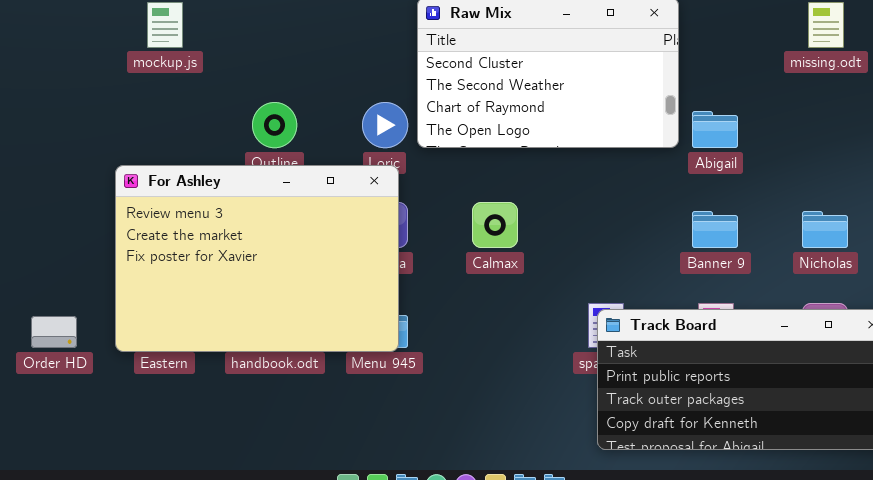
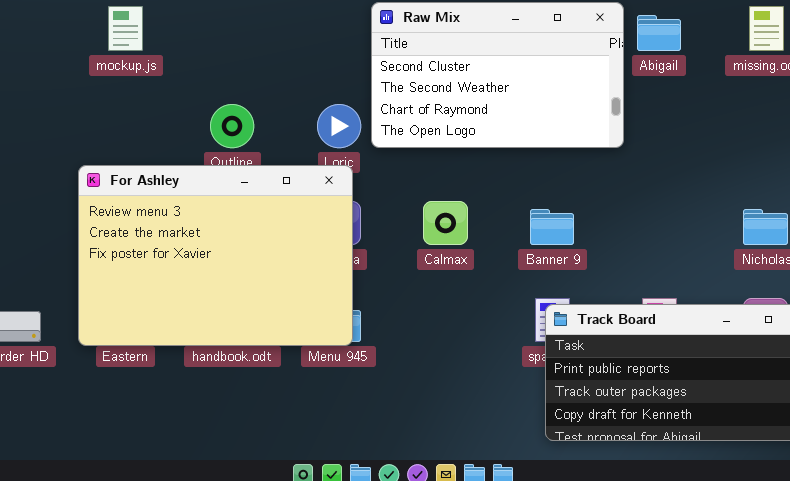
Abigail: [692,111,738,148] -> [637,15,681,51], moved
Banner 9: [692,211,738,248] -> [530,209,574,245], moved

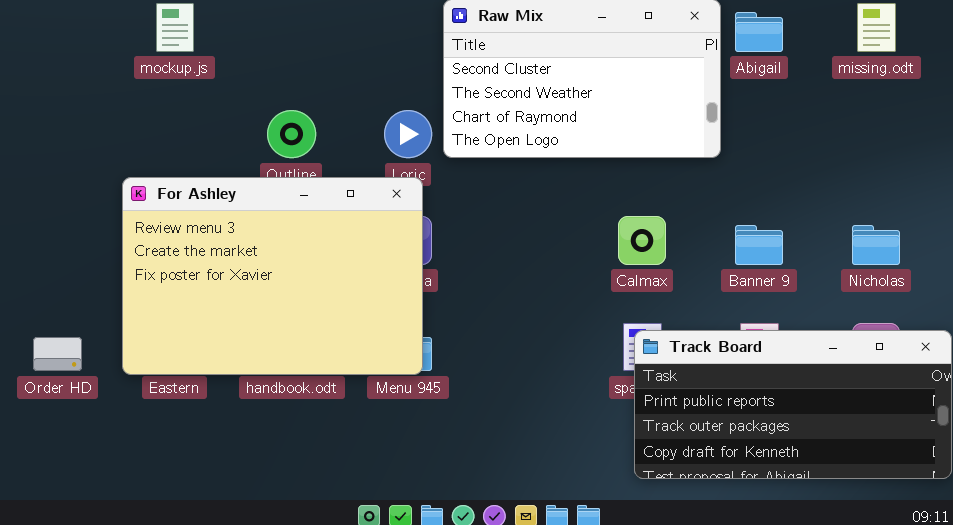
Calmax: [423,201,468,245] -> [618,216,666,265], moved
Banner 9: [530,209,574,245] -> [735,225,783,265], moved

